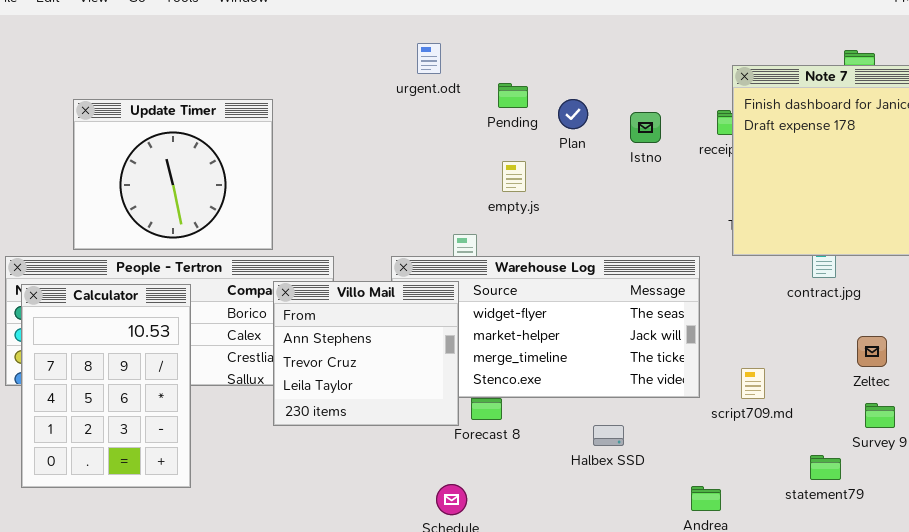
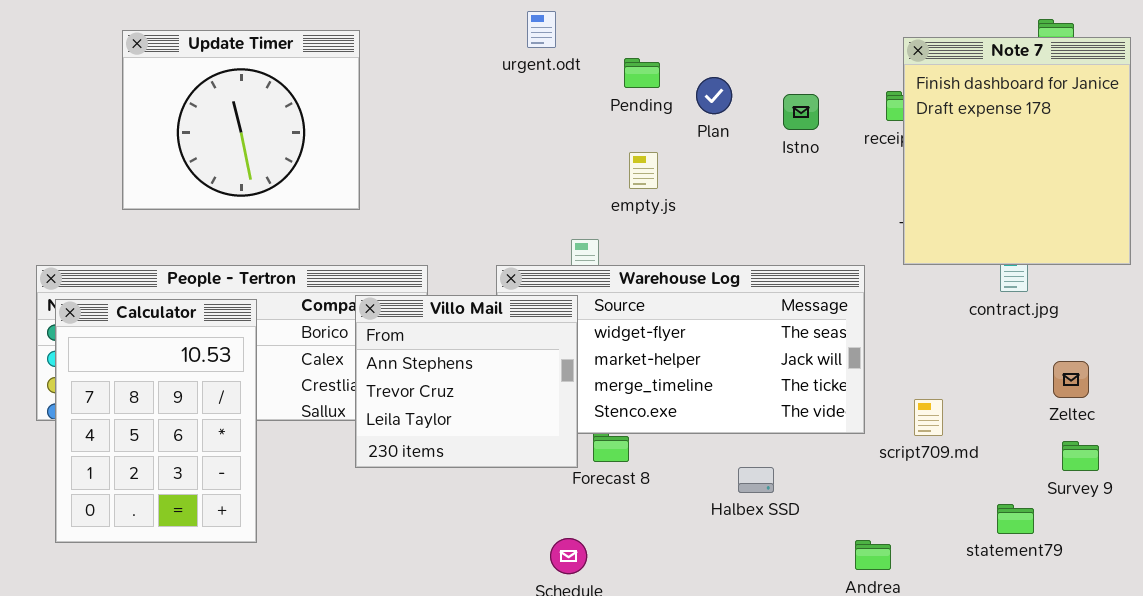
Update Timer: [73,99,273,250] -> [122,30,360,210], moved

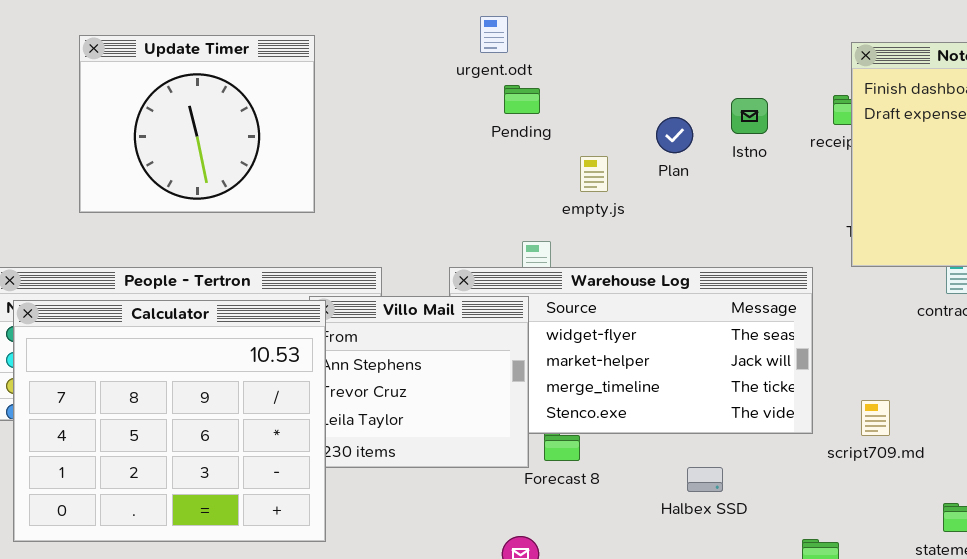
Pending: [624,58,660,88] -> [504,85,540,114], moved
Plan: [696,77,732,114] -> [656,117,693,153], moved
Calculator: [55,299,257,543] -> [13,300,326,542], resized

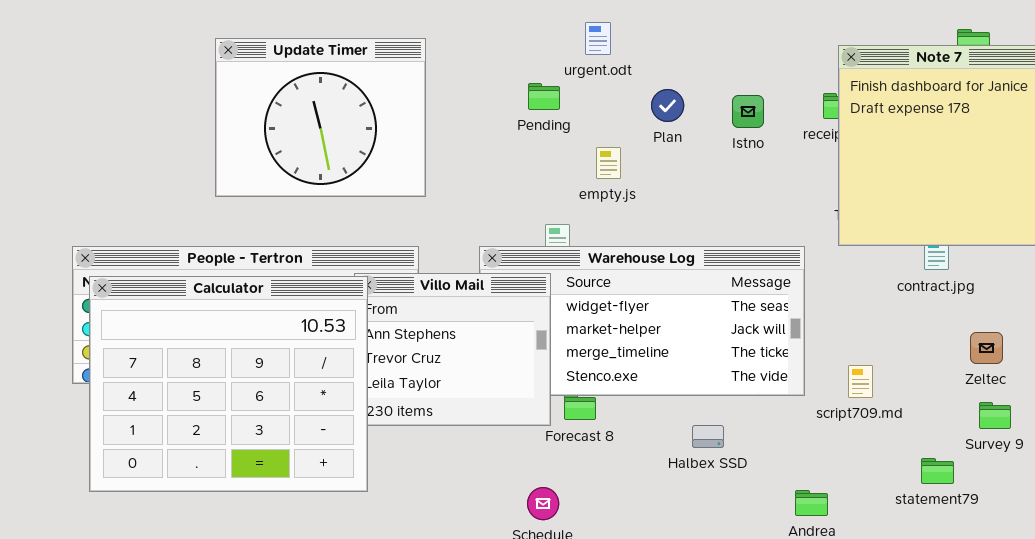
urgent.odt: [480,16,508,53] -> [585,22,611,55], moved
Update Timer: [79,35,315,213] -> [215,38,426,197], moved
Plan: [656,117,693,153] -> [651,89,684,122], moved

